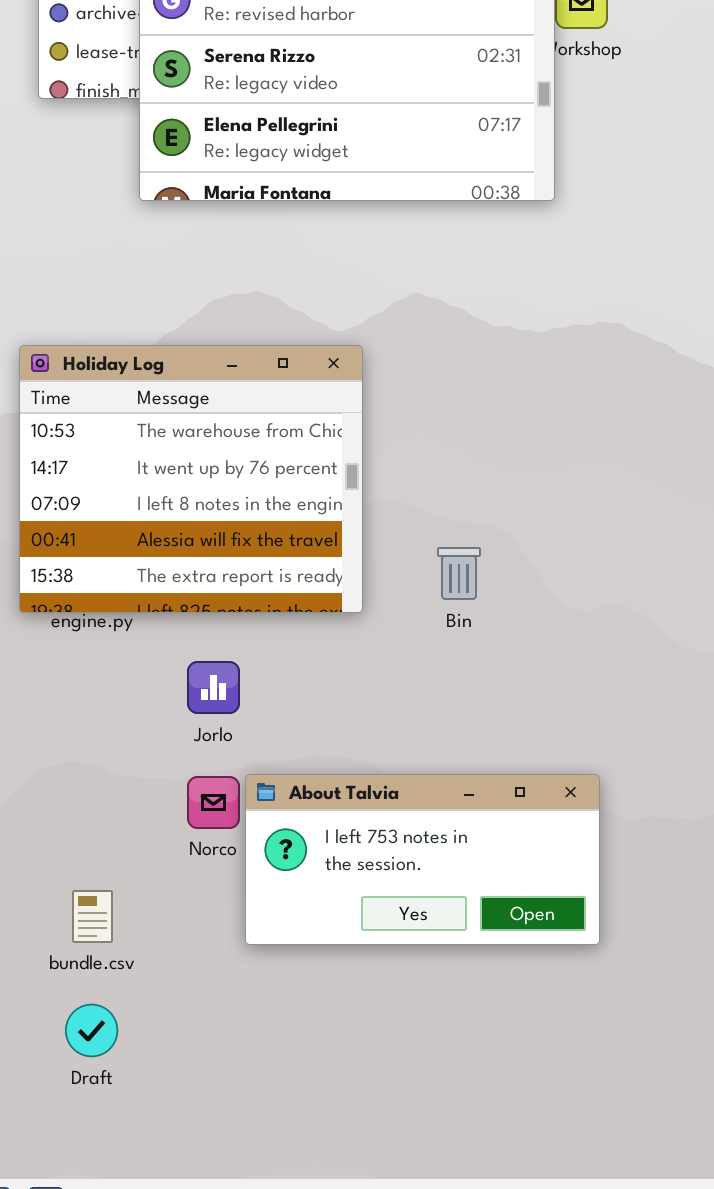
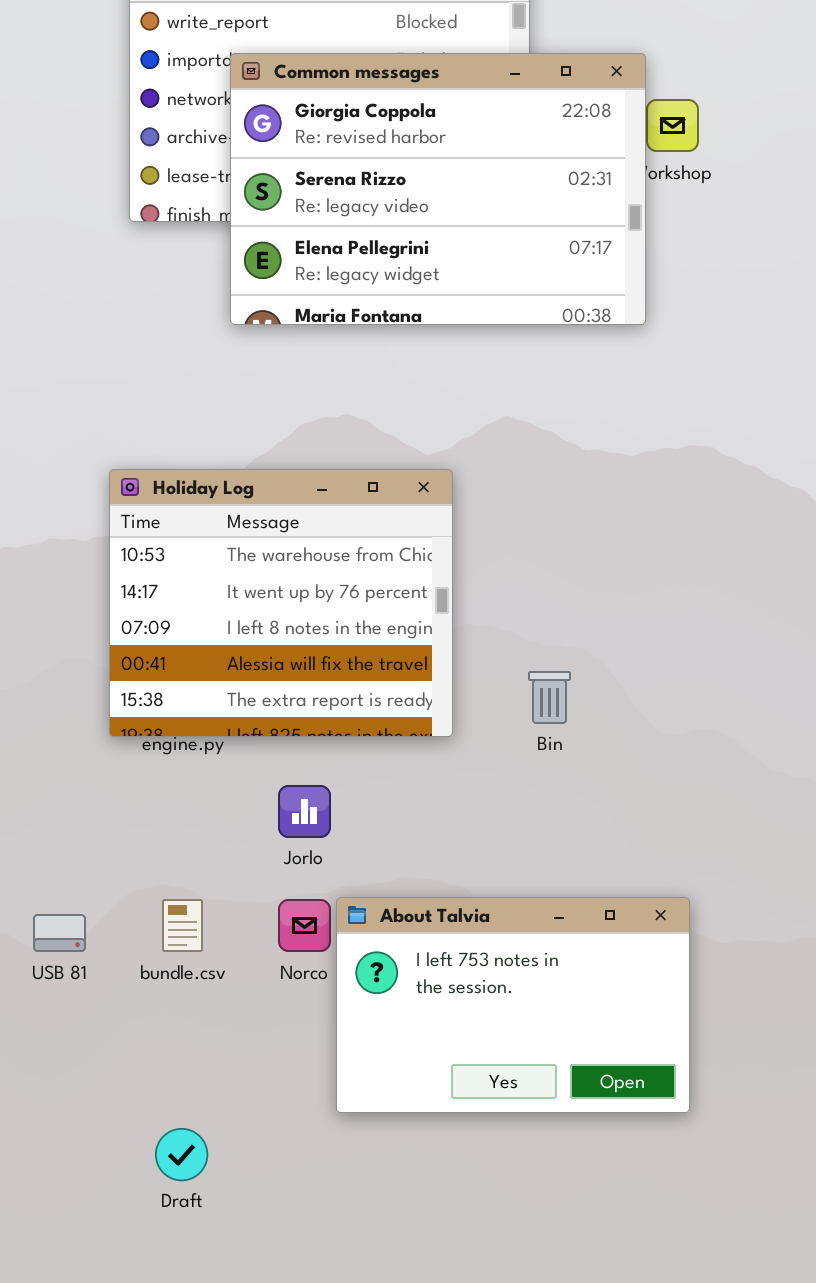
About Talvia: [245,774,600,945] -> [336,897,690,1113], resized
bundle.csv: [72,890,113,943] -> [162,899,203,952], moved

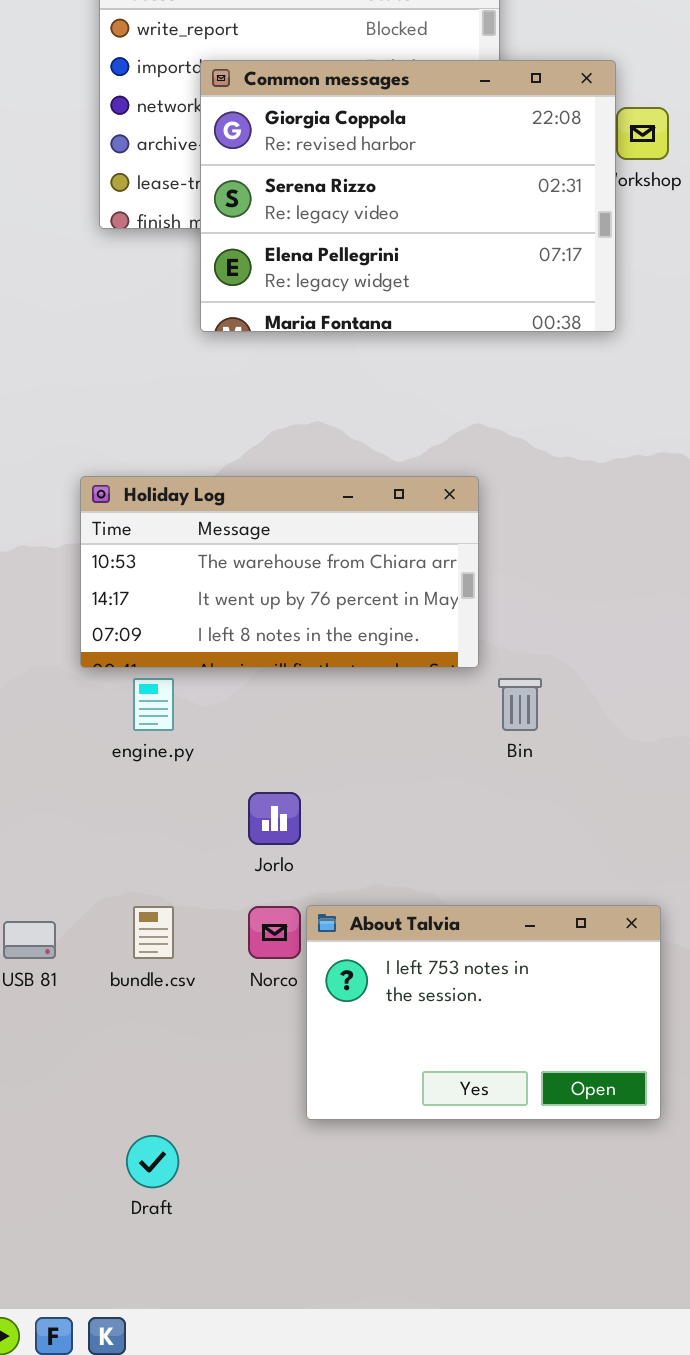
Holiday Log: [109,469,453,737] -> [80,476,479,668], resized

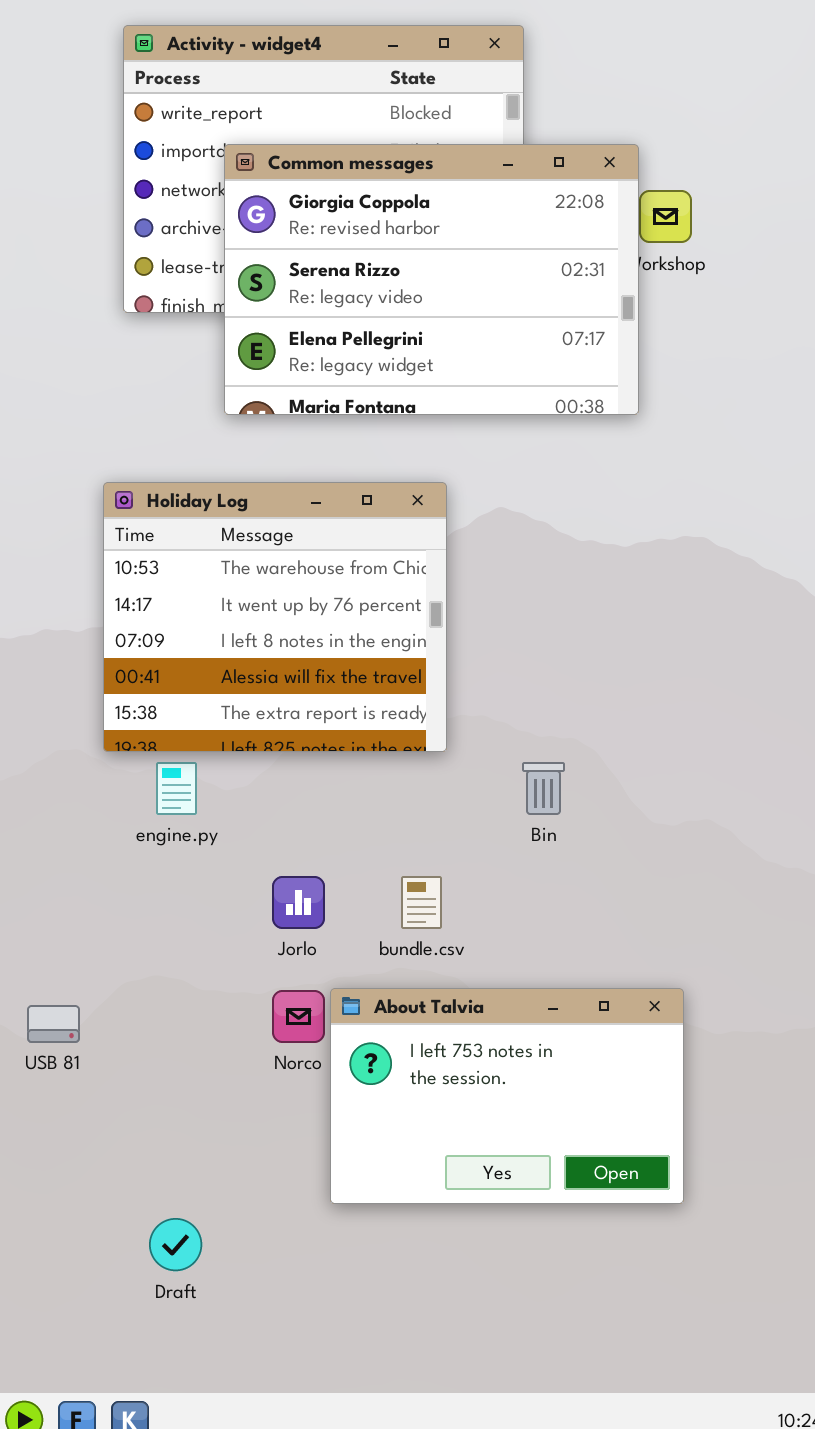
Holiday Log: [80,476,479,668] -> [103,482,447,752], resized
bundle.csv: [133,906,174,959] -> [401,876,442,929], moved

